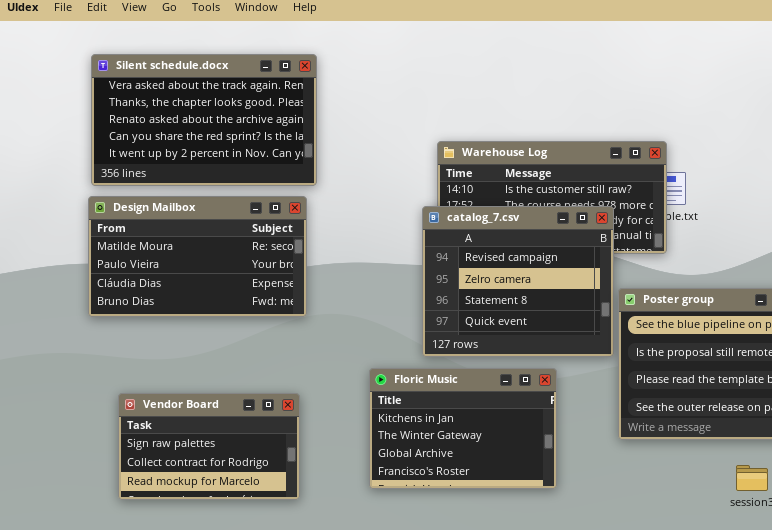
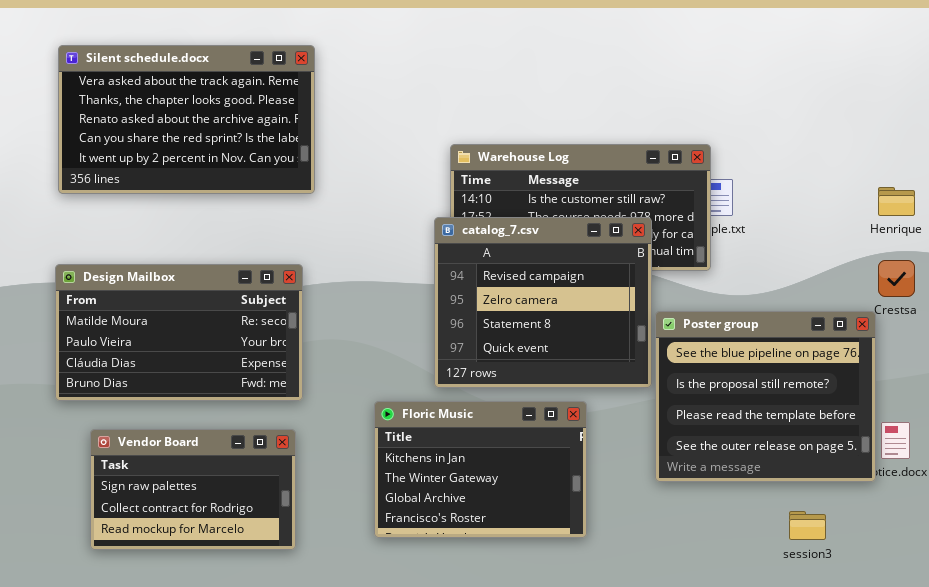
Design Mailbox: [88,196,307,317] -> [55,264,303,401], moved

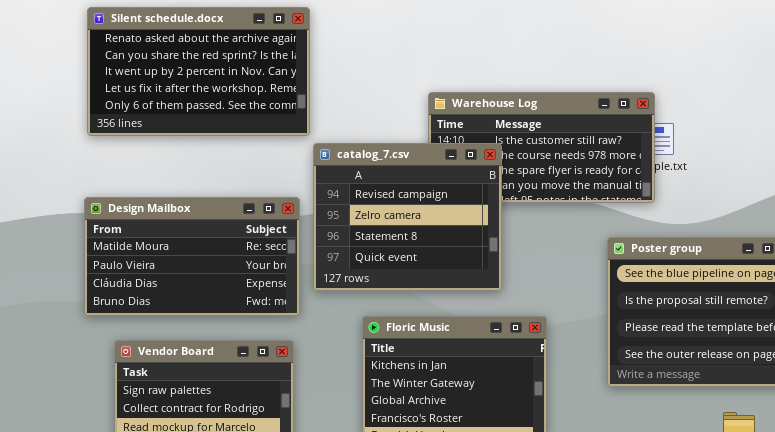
Silent schedule.docx: [58,45,315,194] -> [87,7,310,136], scrolled down 2 rows
catalog_7.csv: [434,217,652,388] -> [313,143,502,291], moved

